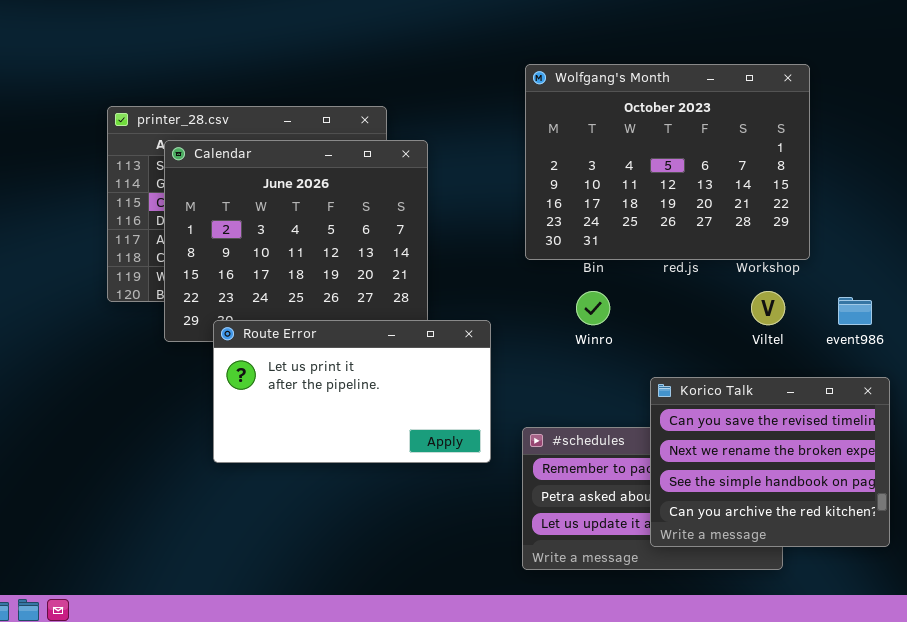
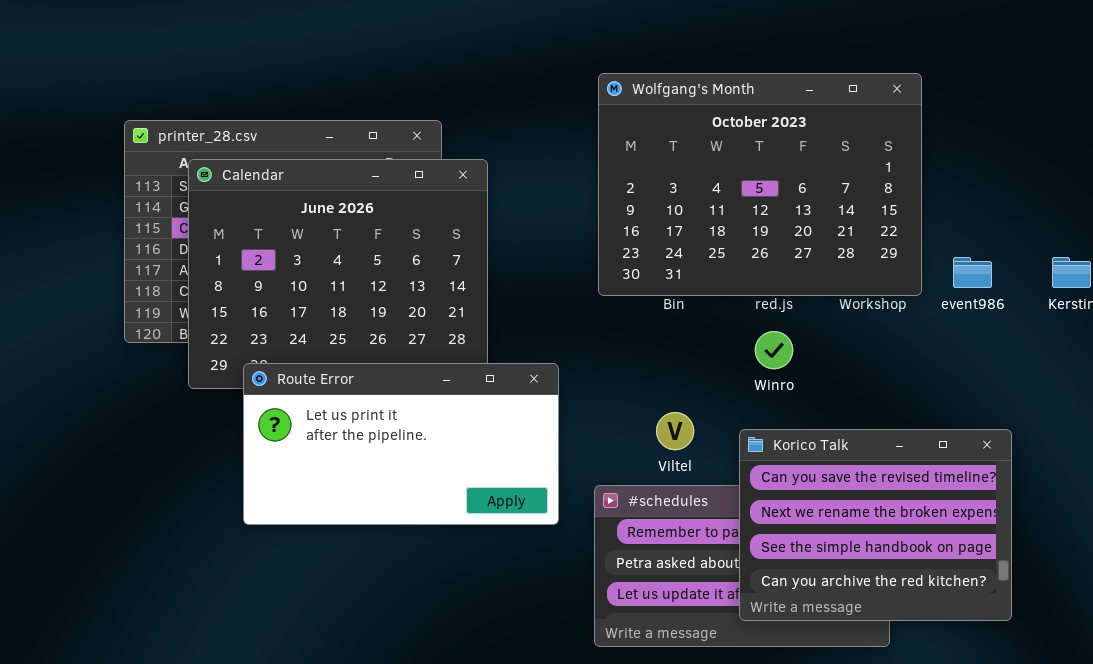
Winro: [576,291,610,325] -> [755,331,793,369], moved
Viltel: [751,291,785,325] -> [656,412,694,450], moved
event986: [838,297,872,325] -> [953,257,992,288], moved

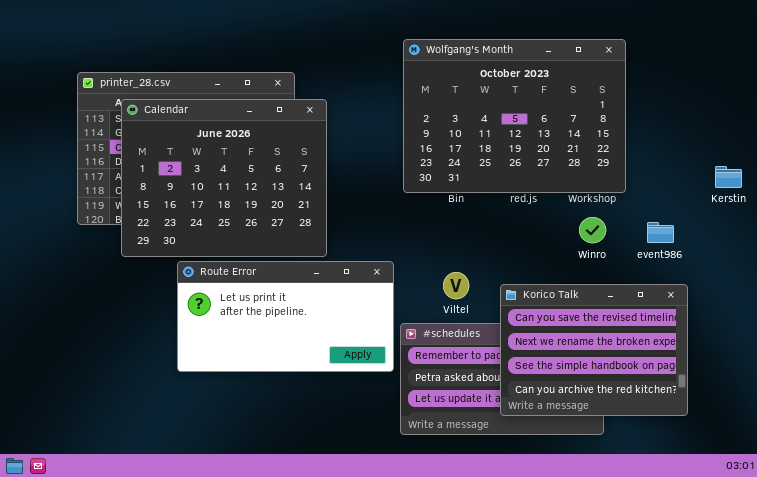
event986: [953,257,992,288] -> [647,222,674,243], moved
Winro: [755,331,793,369] -> [579,217,606,243], moved
Route Error: [243,363,559,525] -> [177,261,394,372], moved

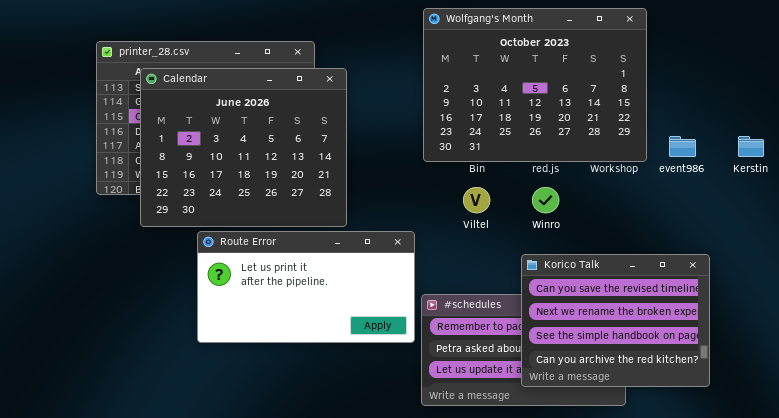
Winro: [579,217,606,243] -> [532,187,559,213], moved
event986: [647,222,674,243] -> [669,136,696,157], moved
Viltel: [443,272,469,299] -> [463,187,490,213], moved

